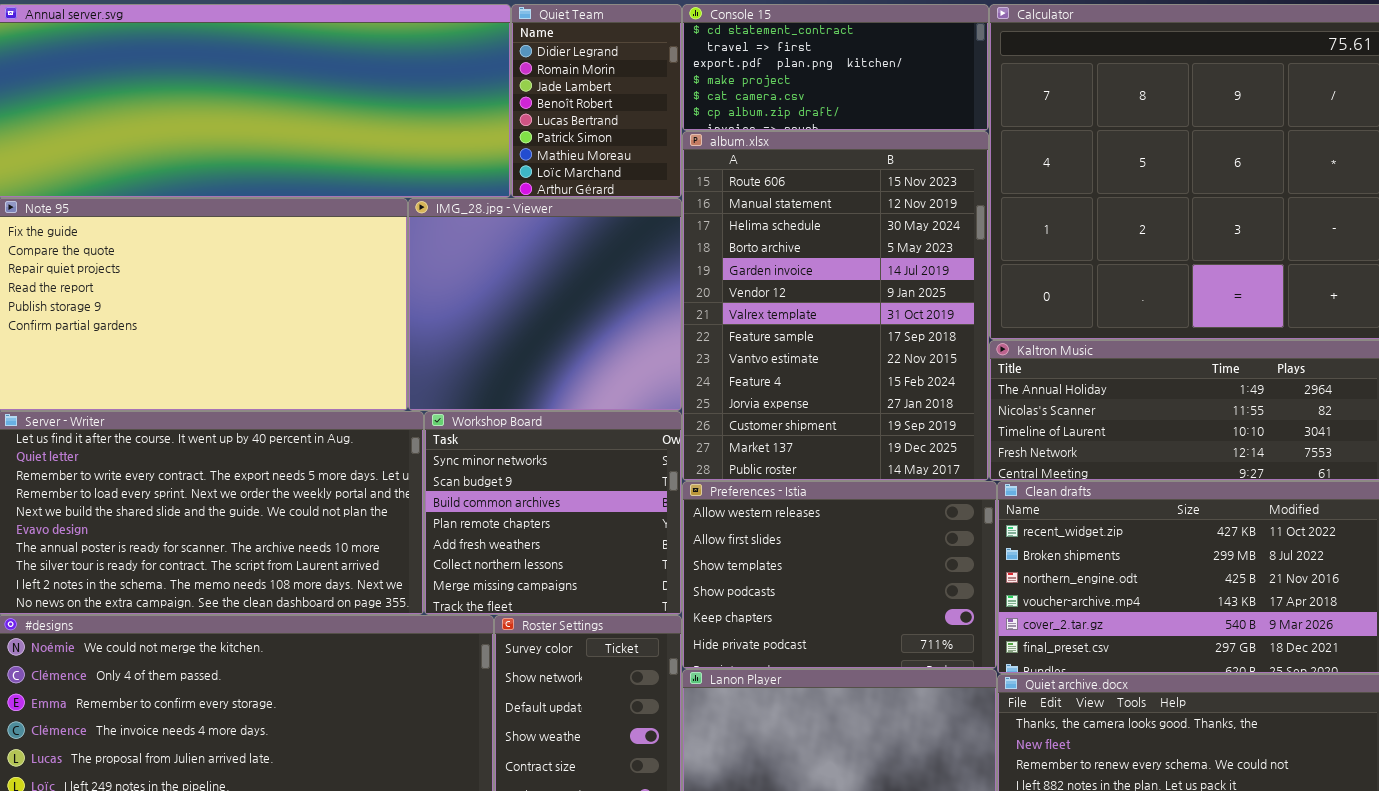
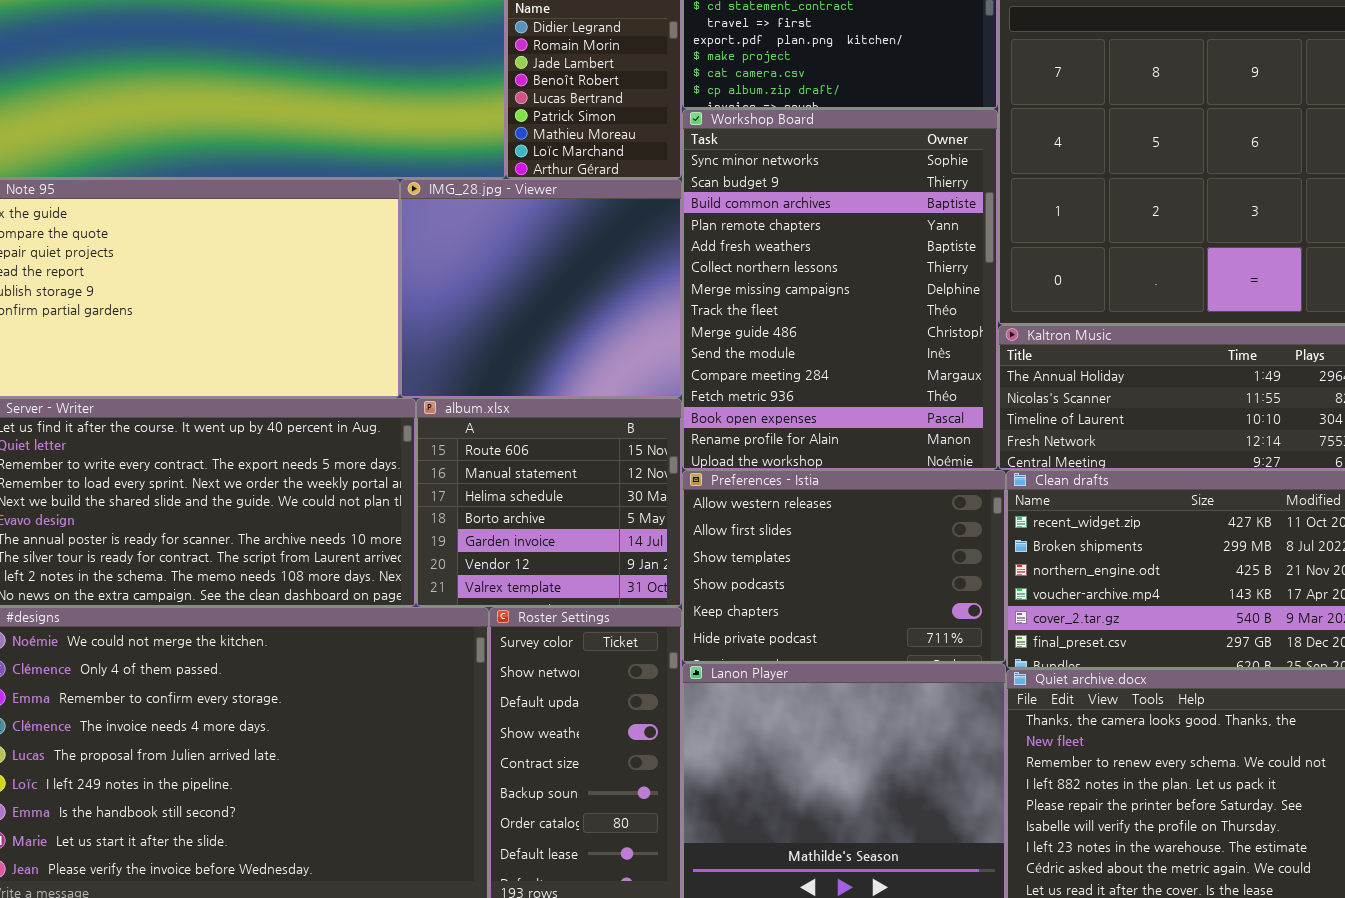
album.xlsx: [682,131,989,481] -> [416,398,682,607], moved, resized
Workshop Board: [424,411,682,615] -> [682,109,998,470], moved, resized

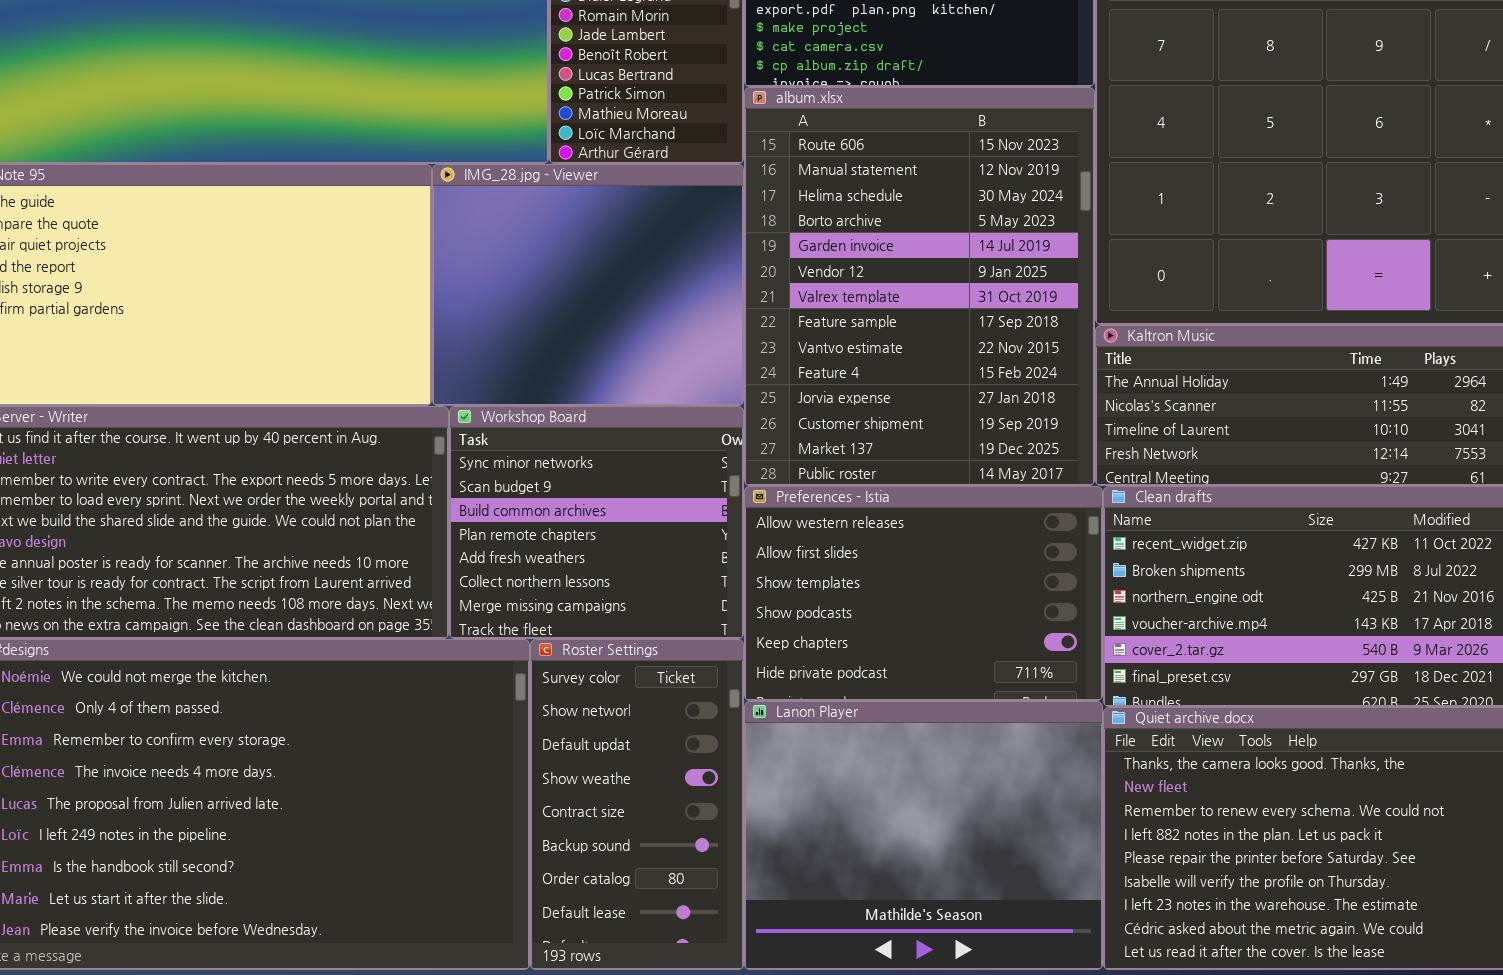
Workshop Board: [682,109,998,470] -> [449,406,744,639], moved, resized
album.xlsx: [416,398,682,607] -> [744,87,1095,486], moved, resized

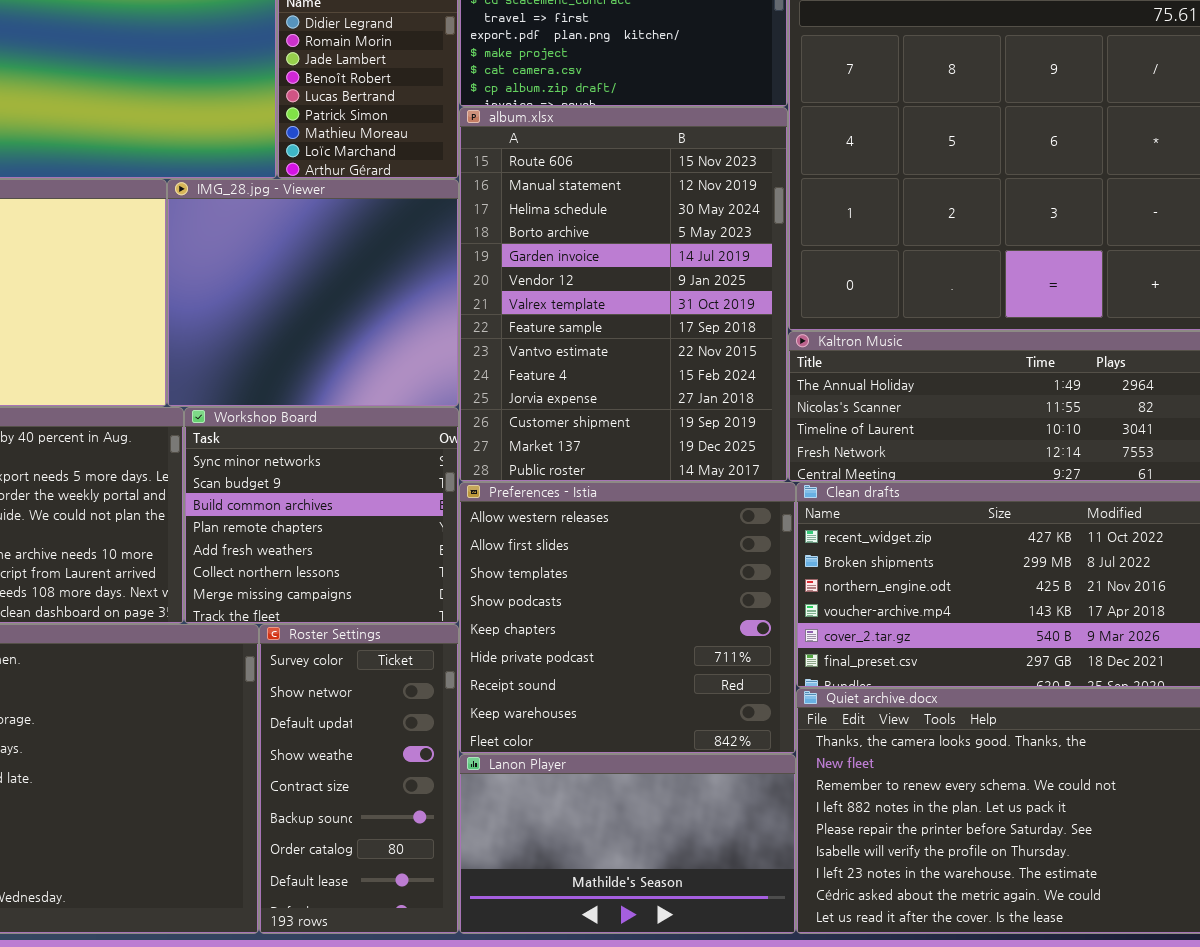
Preferences - Istia: [744,486,1103,701] -> [459,482,796,754], resized
Lanon Player: [744,701,1103,970] -> [459,754,796,934], resized

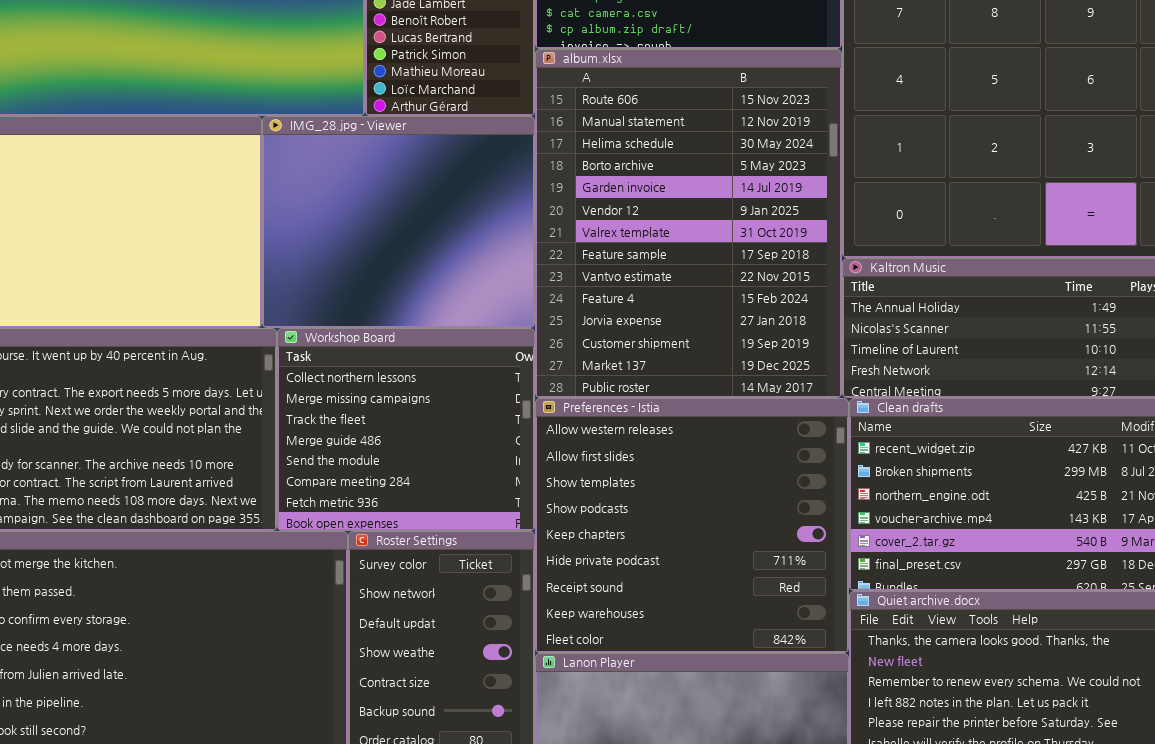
Workshop Board: [184,407,459,624] -> [277,328,535,531], scrolled down 5 rows

